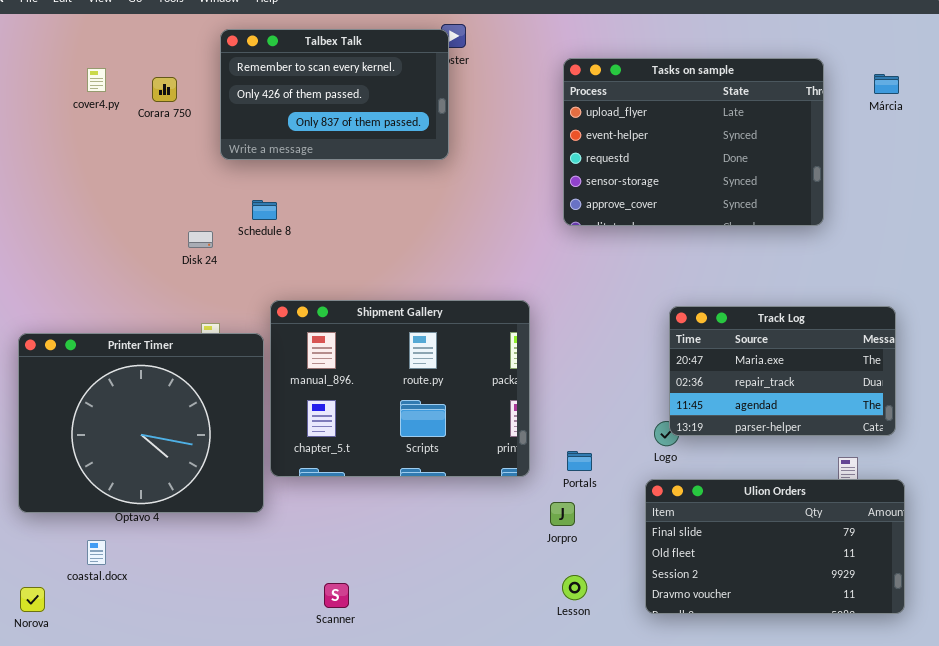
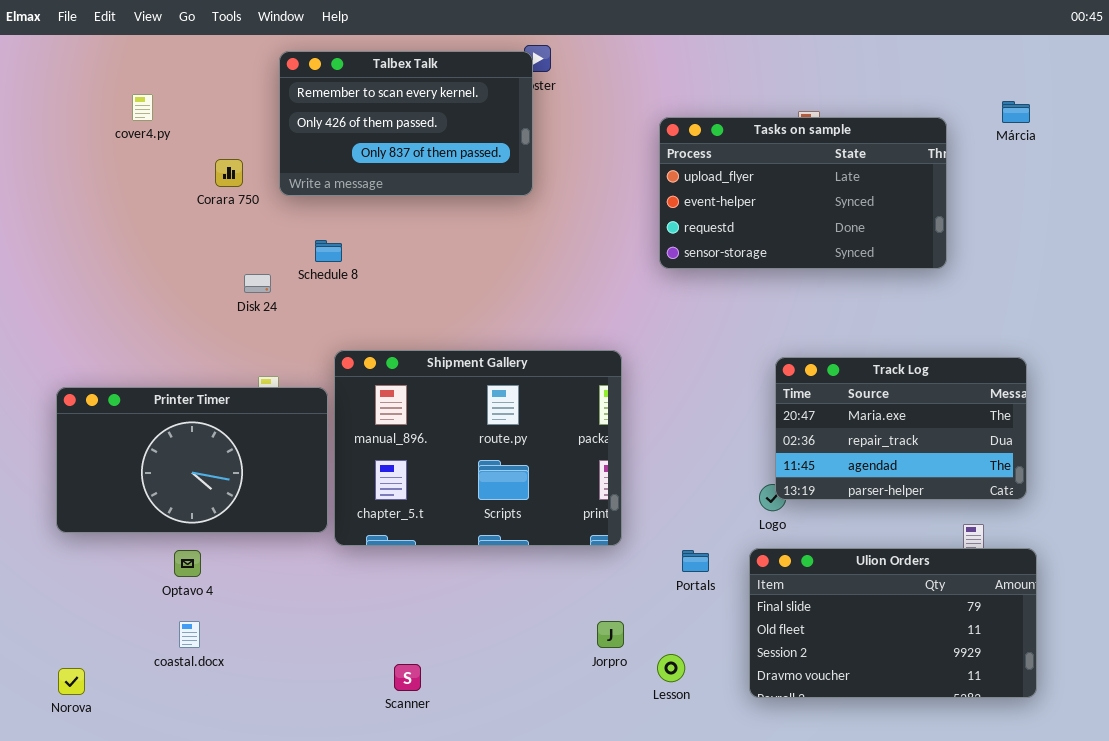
Tasks on sample: [563,58,824,226] -> [659,117,947,269], resized
Corara 750: [152,77,177,102] -> [215,159,243,187], moved
Printer Timer: [18,333,264,513] -> [56,387,328,533], resized
Portals: [567,451,592,471] -> [682,550,709,572], moved
Jorpro: [550,502,575,526] -> [597,621,624,648], moved
coastal.docx: [87,540,106,565] -> [179,621,200,648], moved

